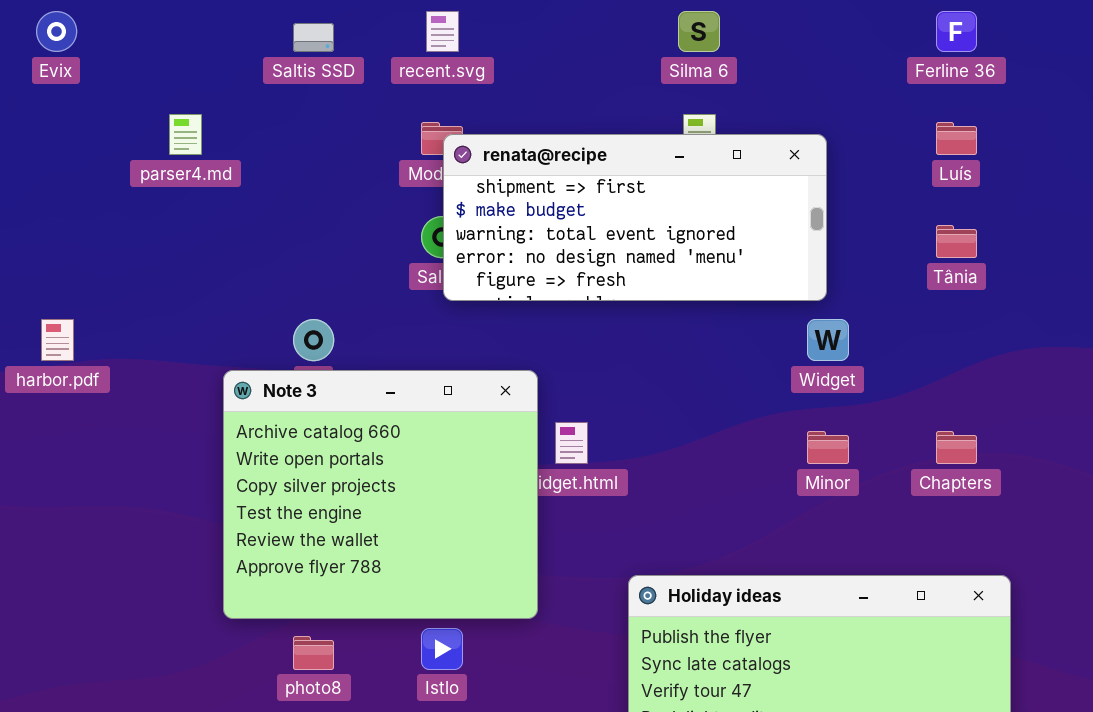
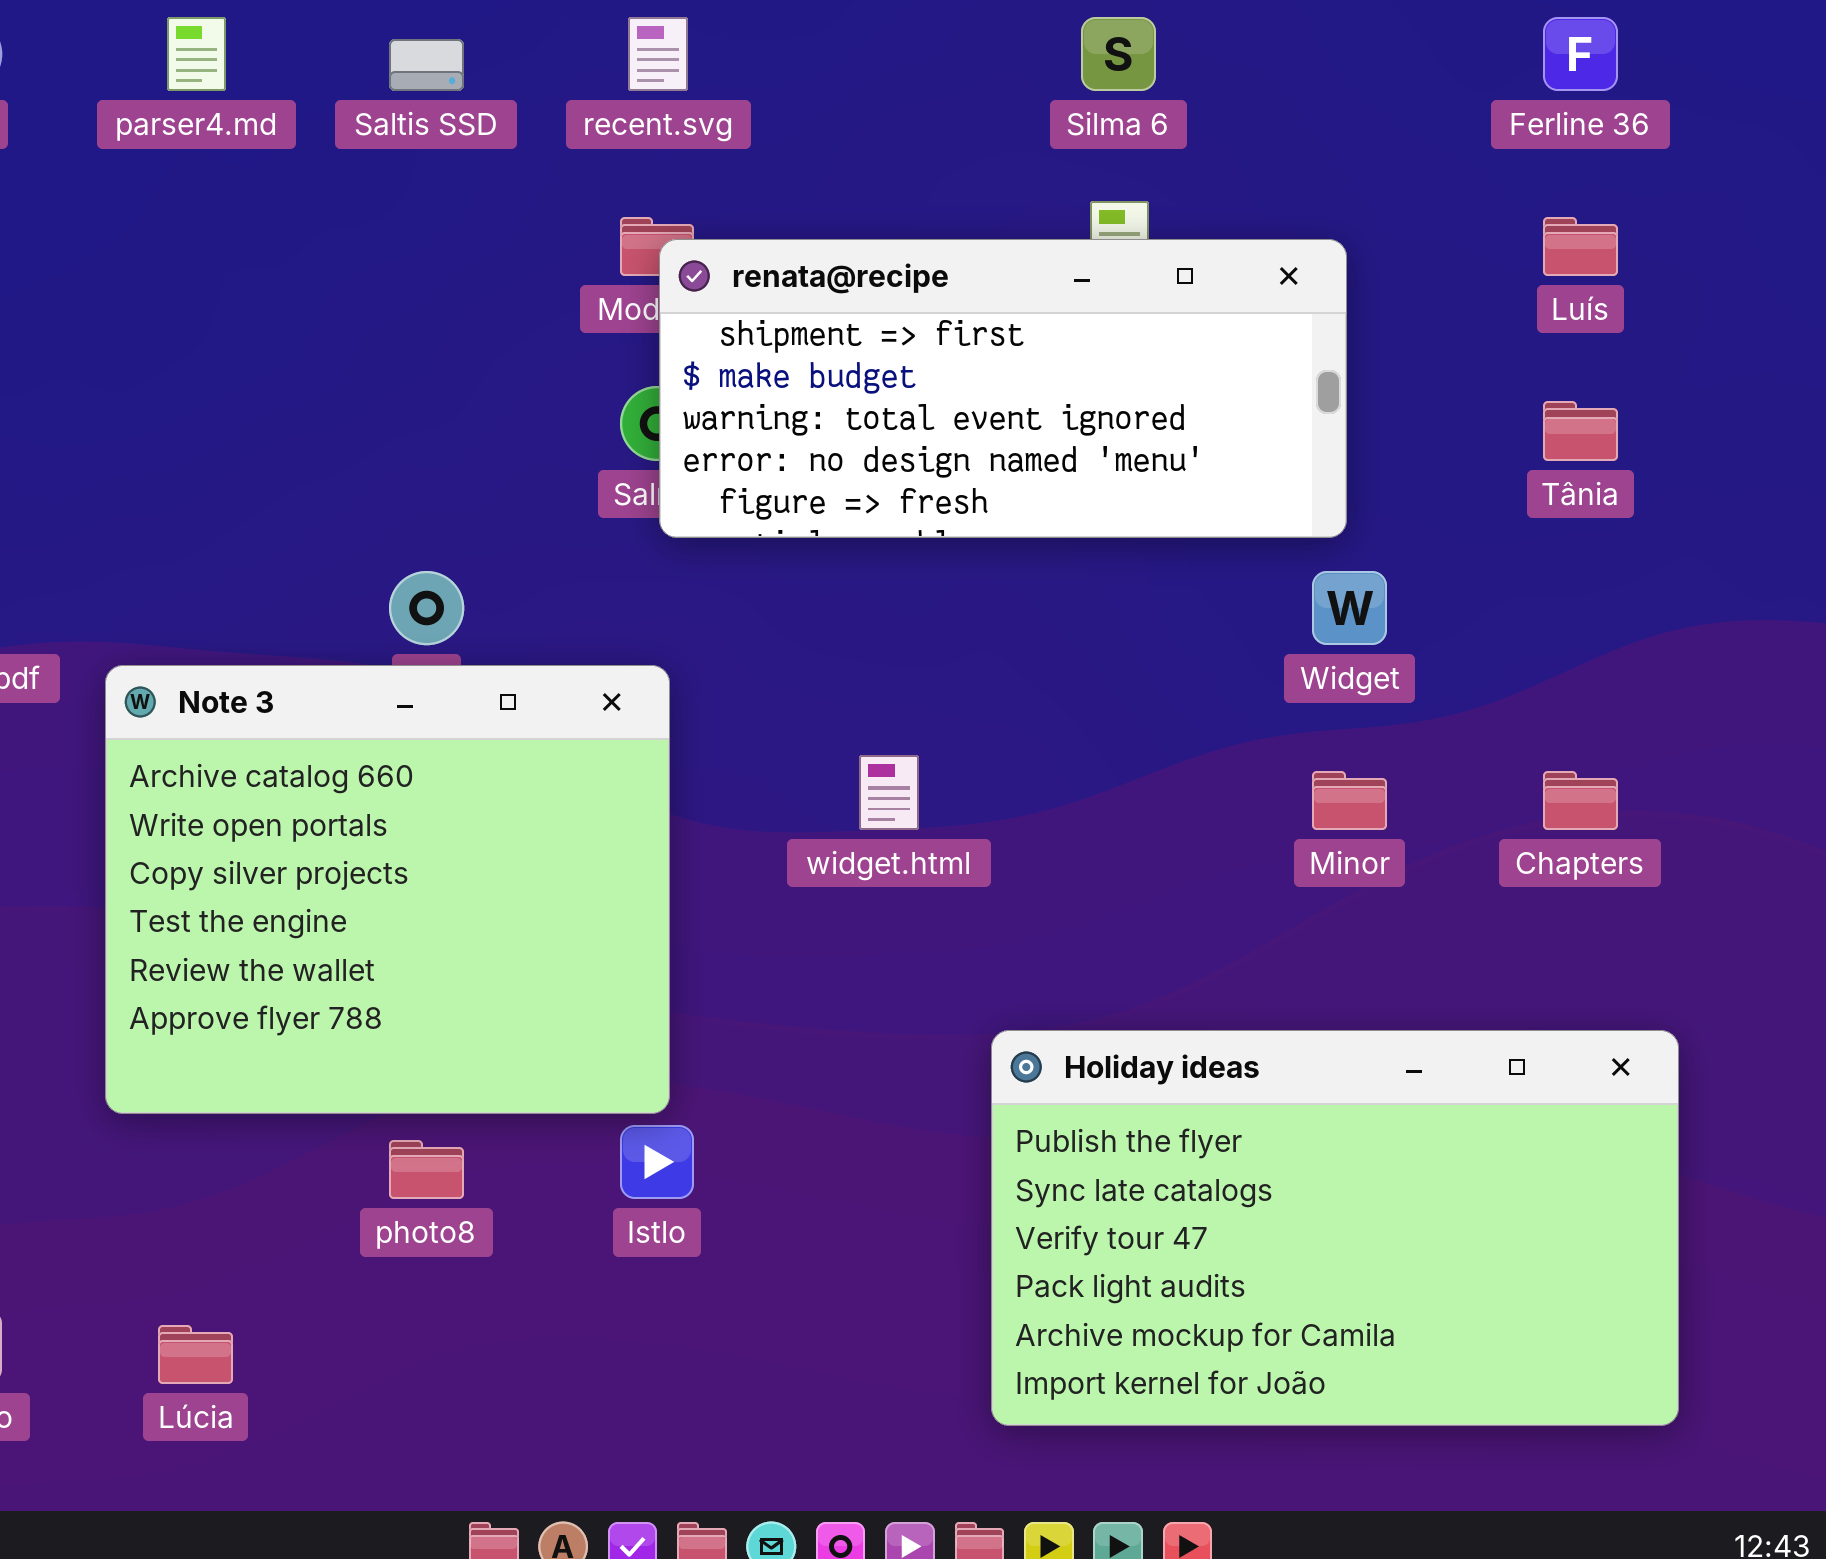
parser4.md: [169,114,202,155] -> [167,17,226,91], moved
Note 3: [223,370,538,619] -> [105,665,670,1114], moved

